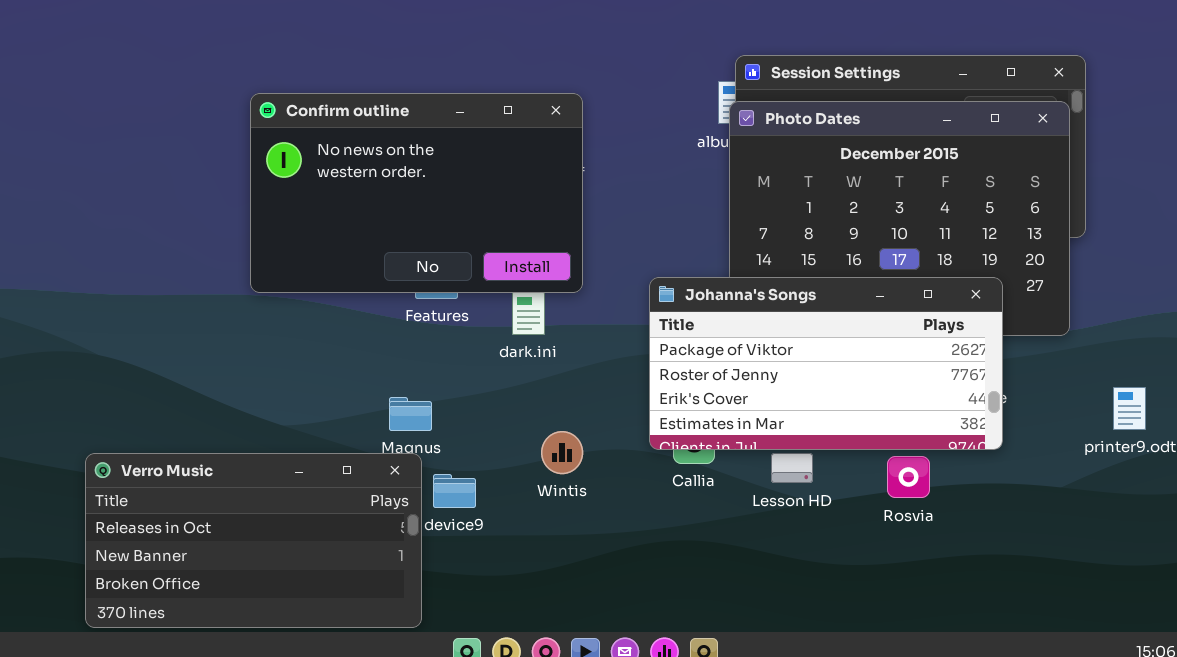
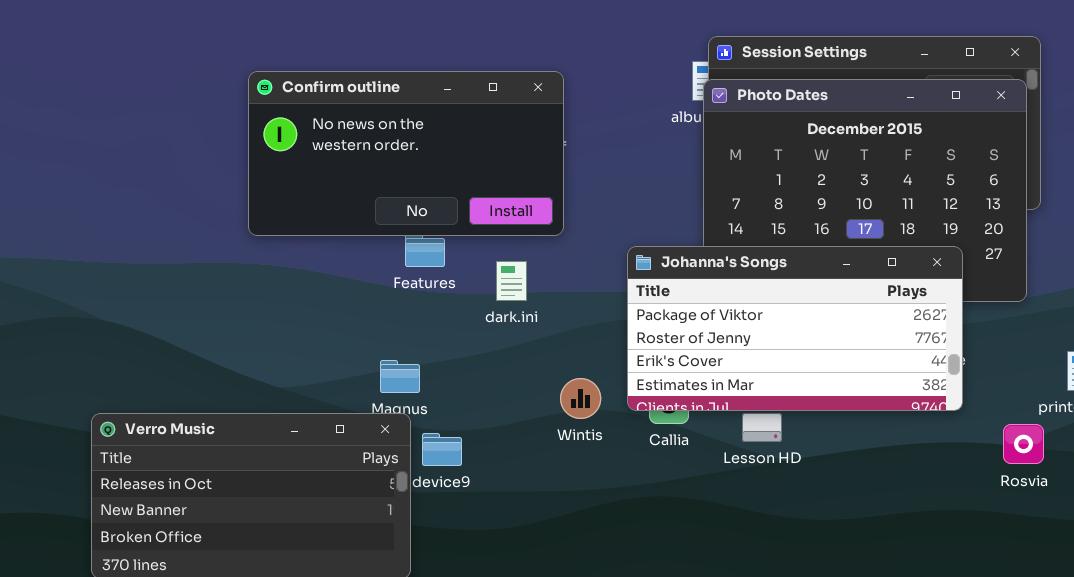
Confirm outline: [250,93,583,293] -> [248,71,564,236], resized
Wintis: [541,431,583,474] -> [560,378,601,419], moved
Rosvia: [887,456,930,498] -> [1003,424,1044,464], moved

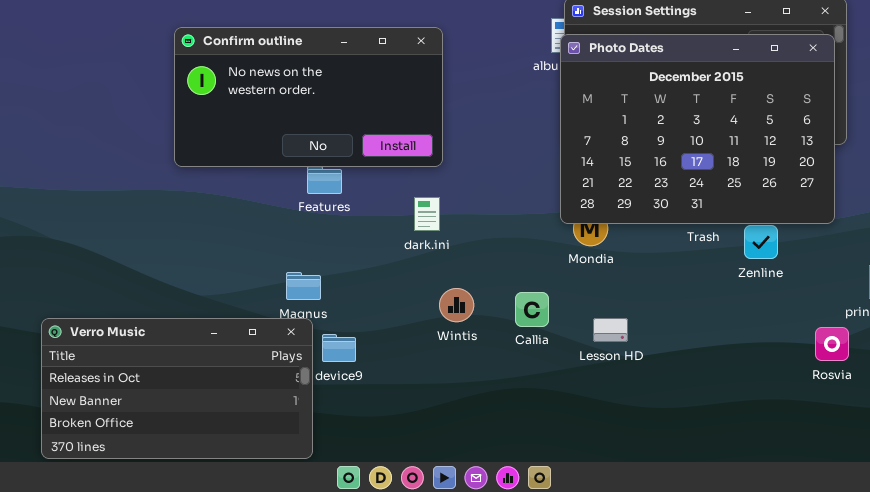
Johanna's Songs: [627,246,963,411] -> none, closed
dark.ini: [496,261,527,301] -> [414,197,440,231], moved

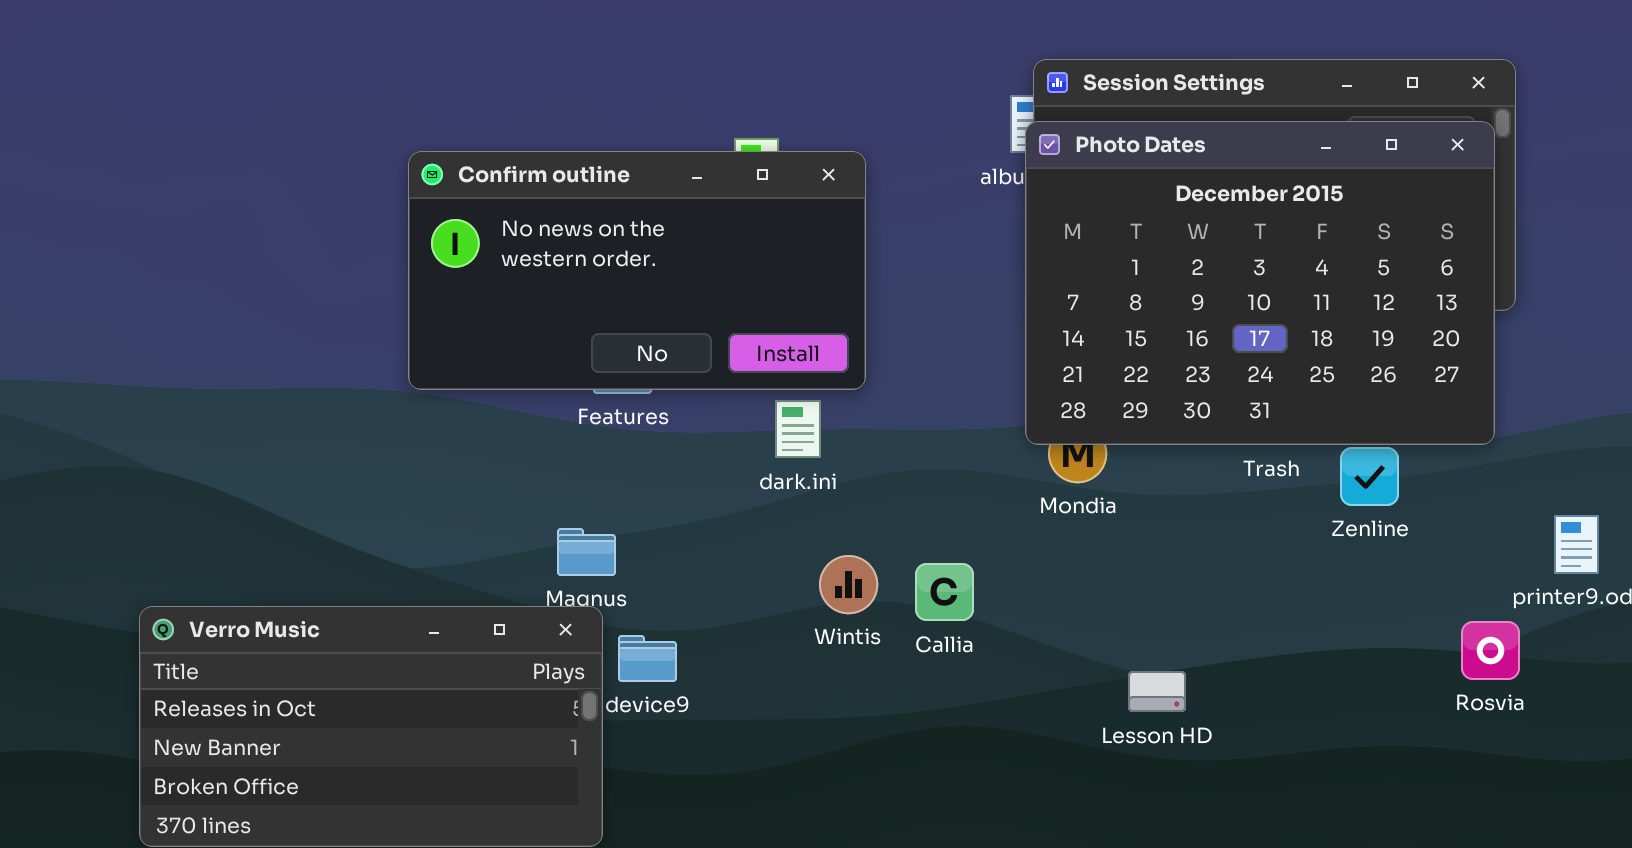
Confirm outline: [174,27,443,167] -> [408,151,866,390], moved
Callia: [515,292,549,327] -> [915,563,974,621], moved
Lesson HD: [593,318,628,342] -> [1128,671,1186,712], moved

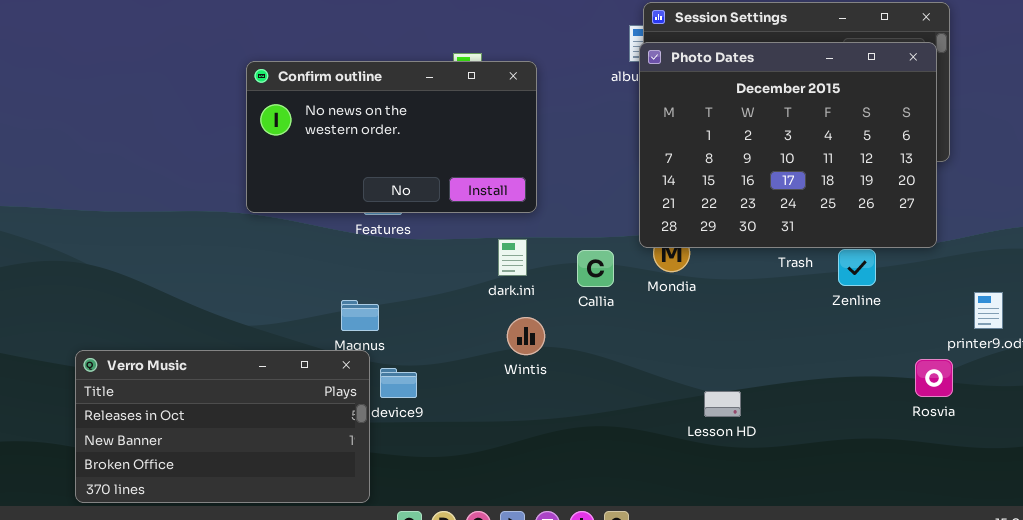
dark.ini: [775,400,821,458] -> [498,239,527,276], moved
Callia: [915,563,974,621] -> [577,250,614,287], moved

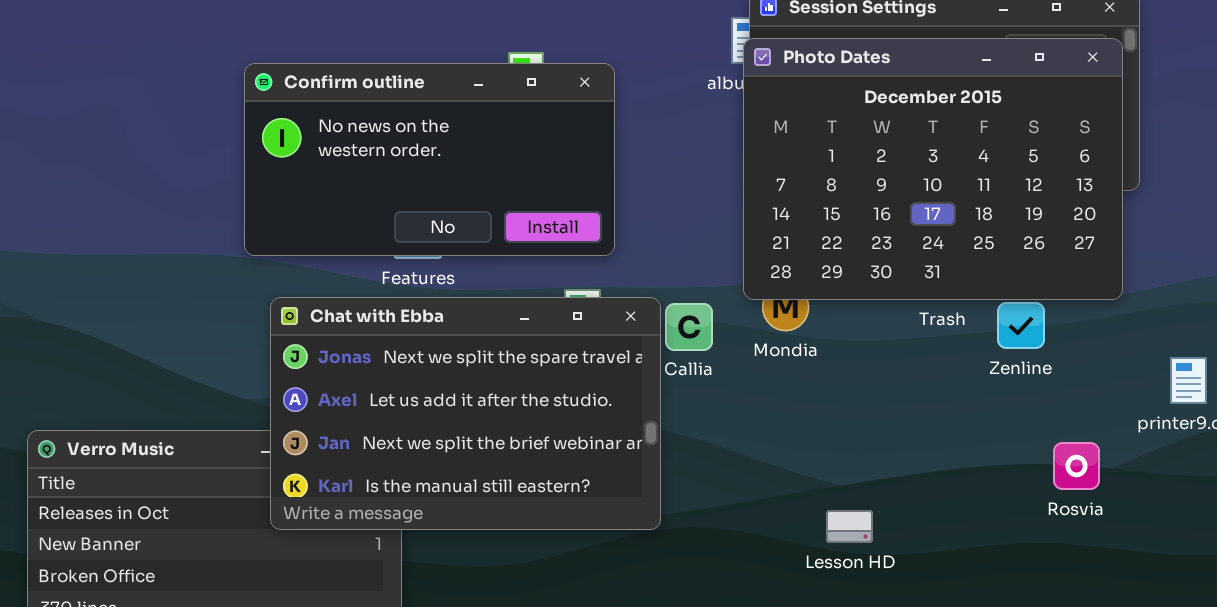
Chat with Ebba: none -> [270,297,661,530], opened
Rosvia: [915,359,953,397] -> [1053,442,1100,490], moved
Lesson HD: [704,391,741,417] -> [826,510,873,543], moved

